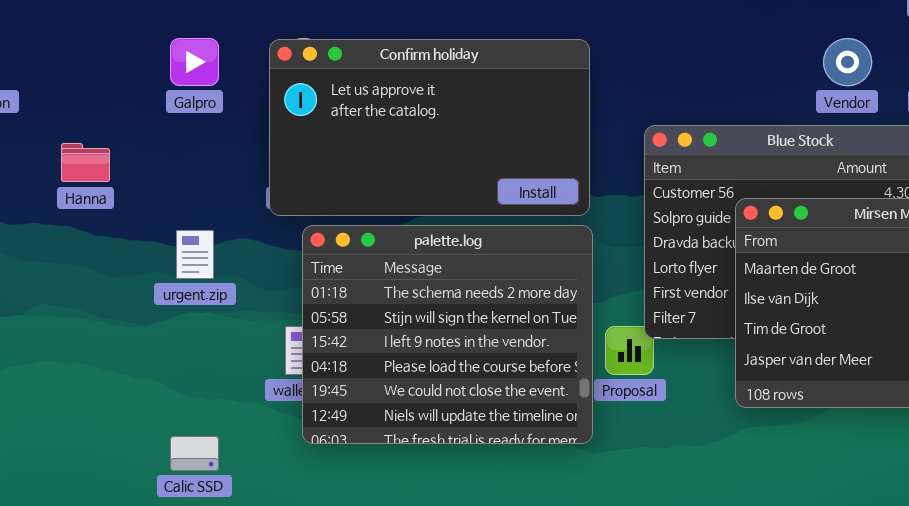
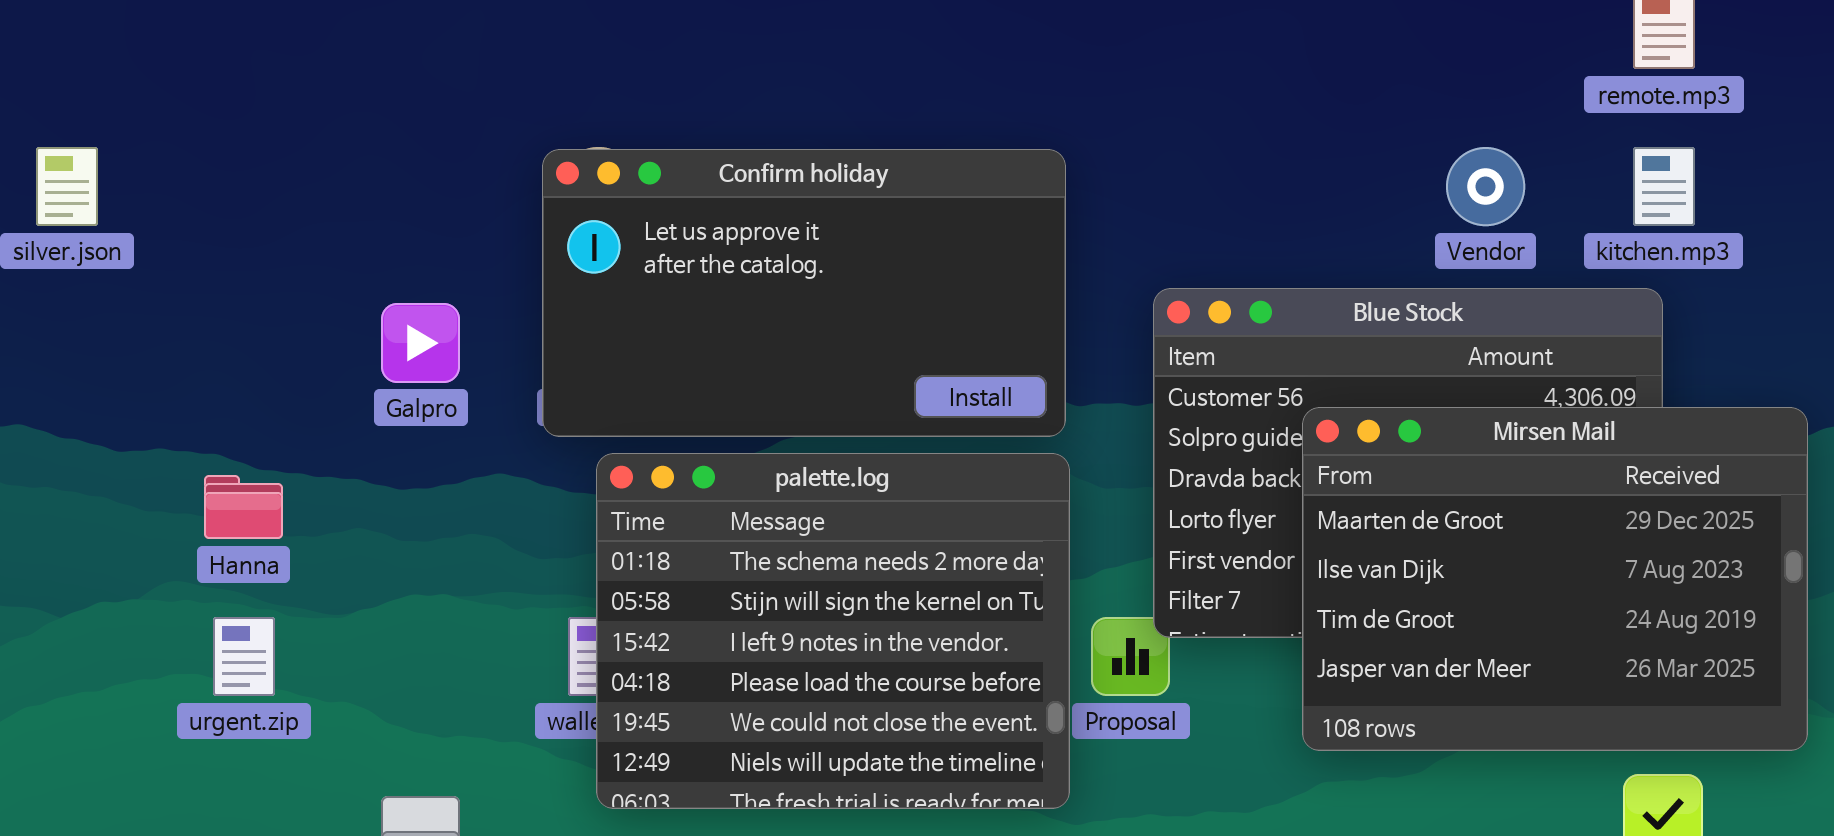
Galpro: [170,38,219,86] -> [381,303,460,383], moved
Hanna: [61,143,110,182] -> [204,475,283,539], moved
urgent.zip: [176,230,214,279] -> [213,617,275,696], moved

